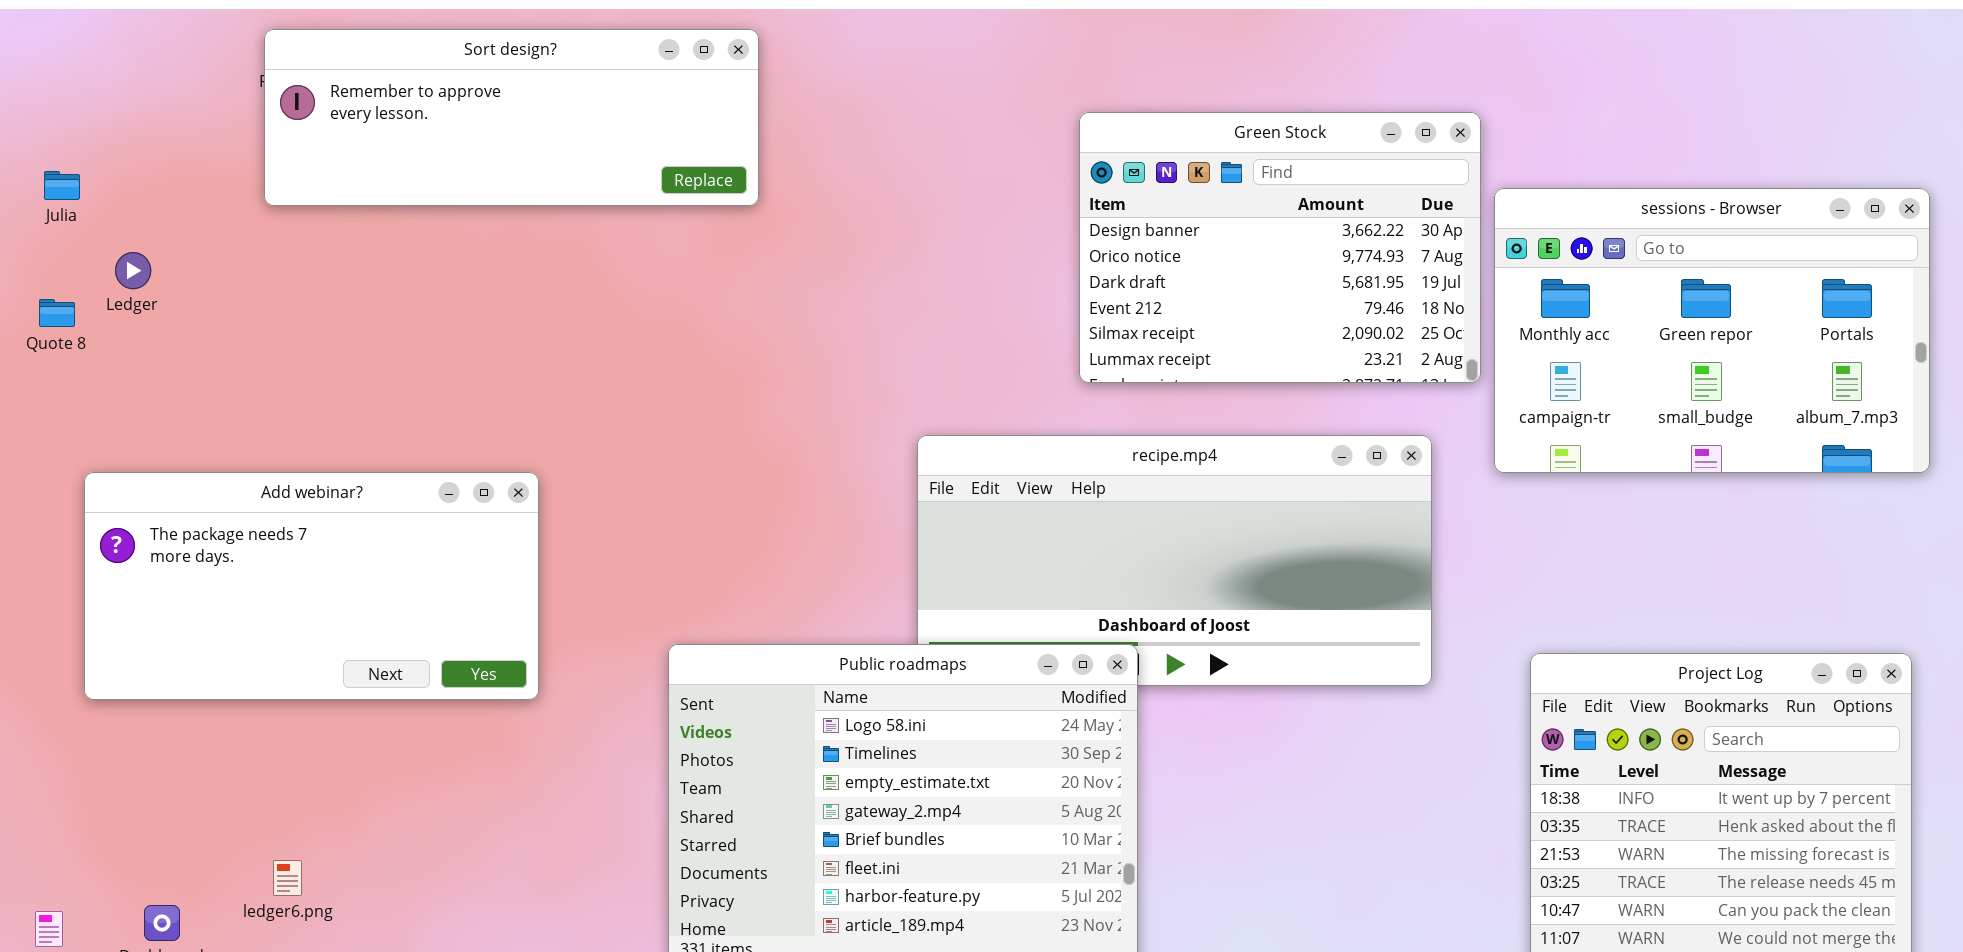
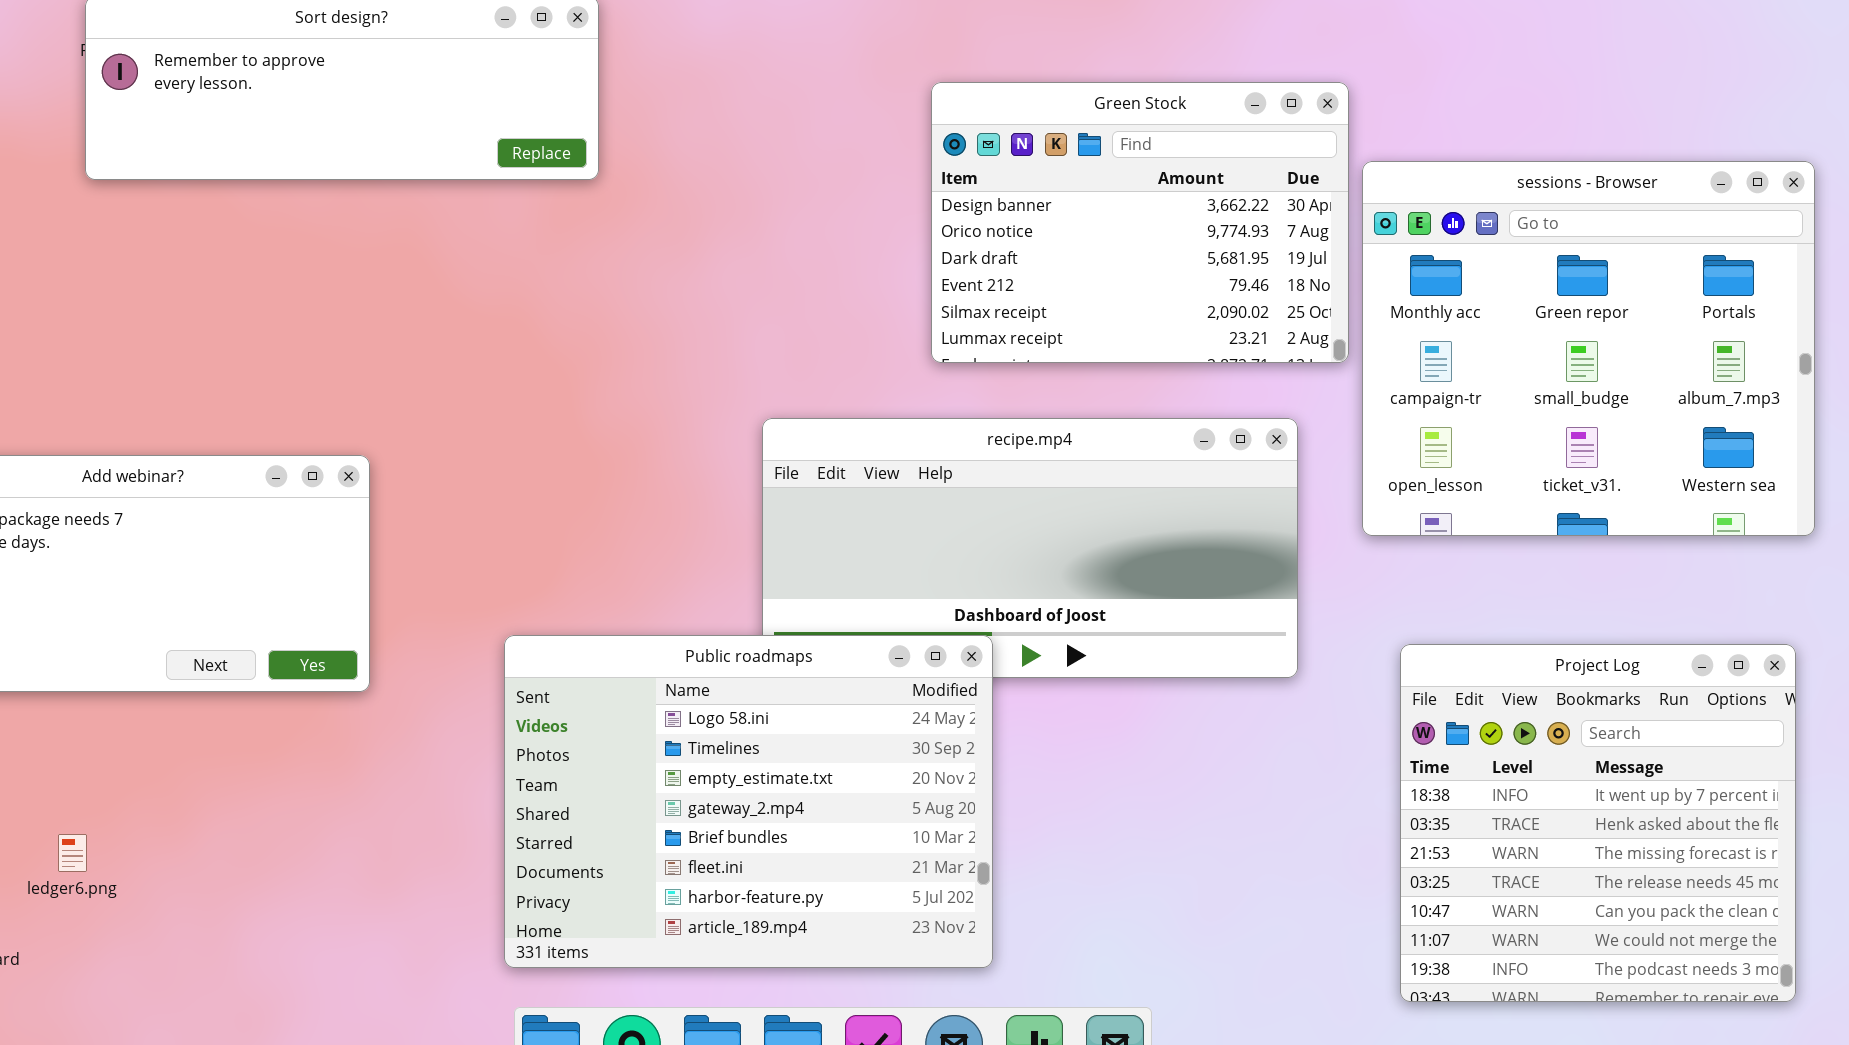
sessions - Browser: [1494,188,1930,473] -> [1362,161,1815,536], resized
ledger6.png: [273,860,302,896] -> [58,834,87,872], moved

